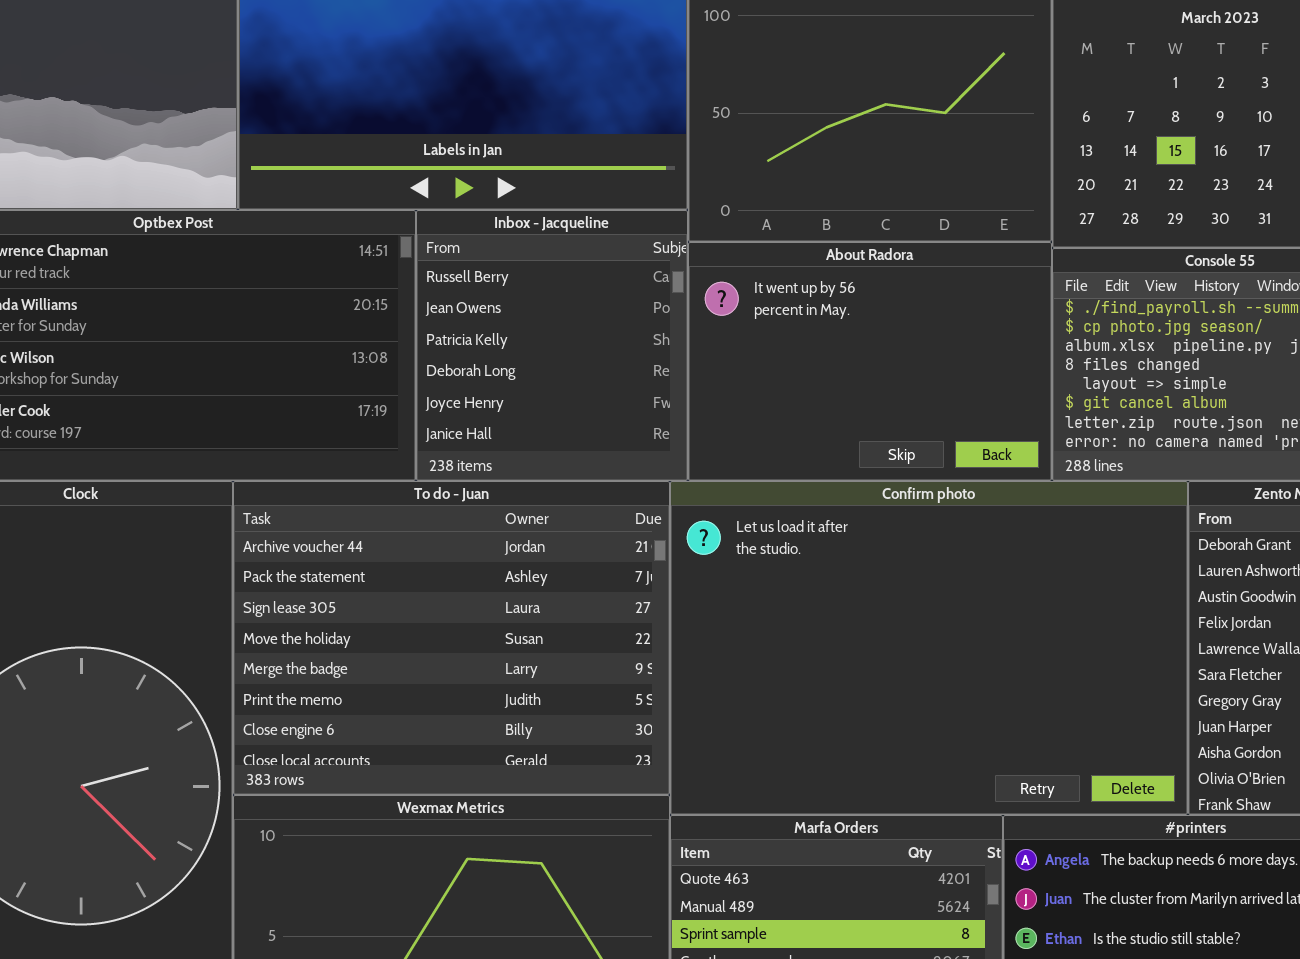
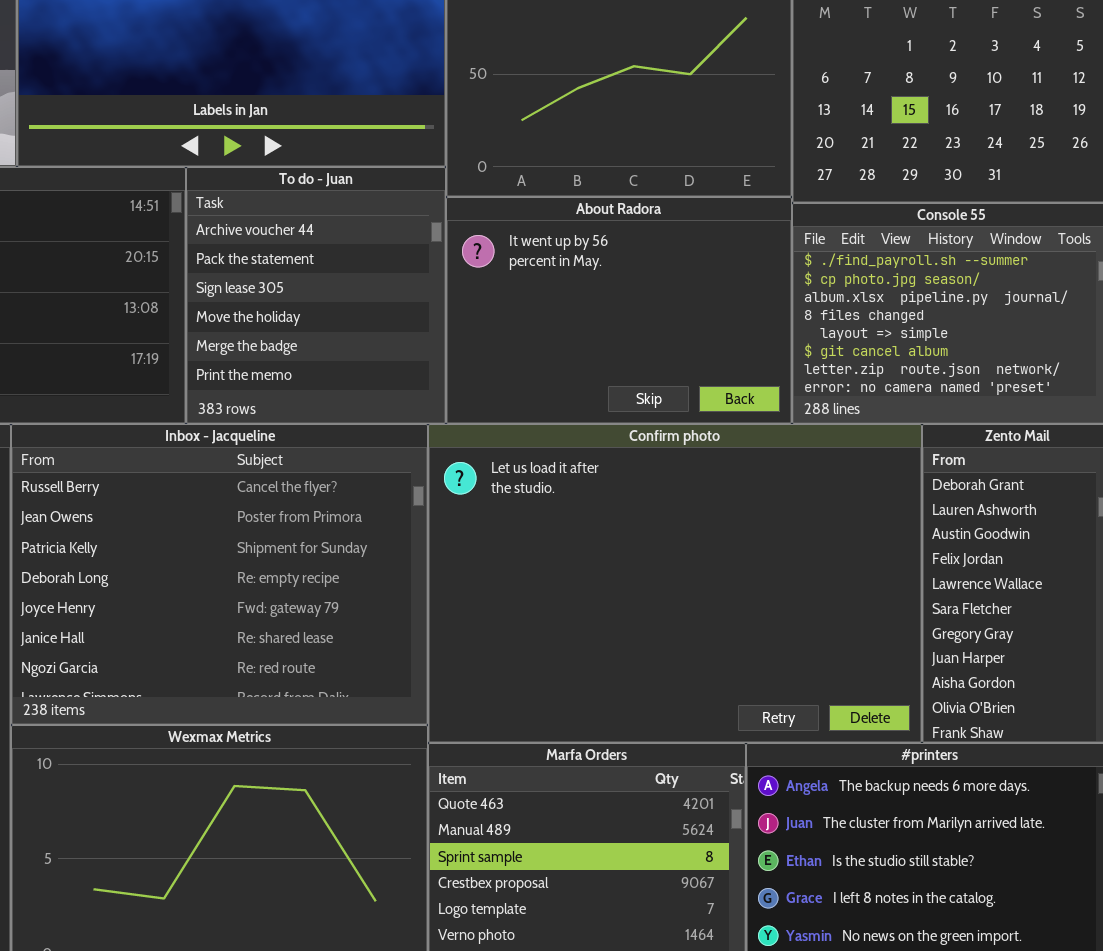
Inbox - Jacqueline: [416,210,688,481] -> [11,424,428,725], moved, resized
To do - Juan: [233,481,670,795] -> [186,167,446,424], moved, resized

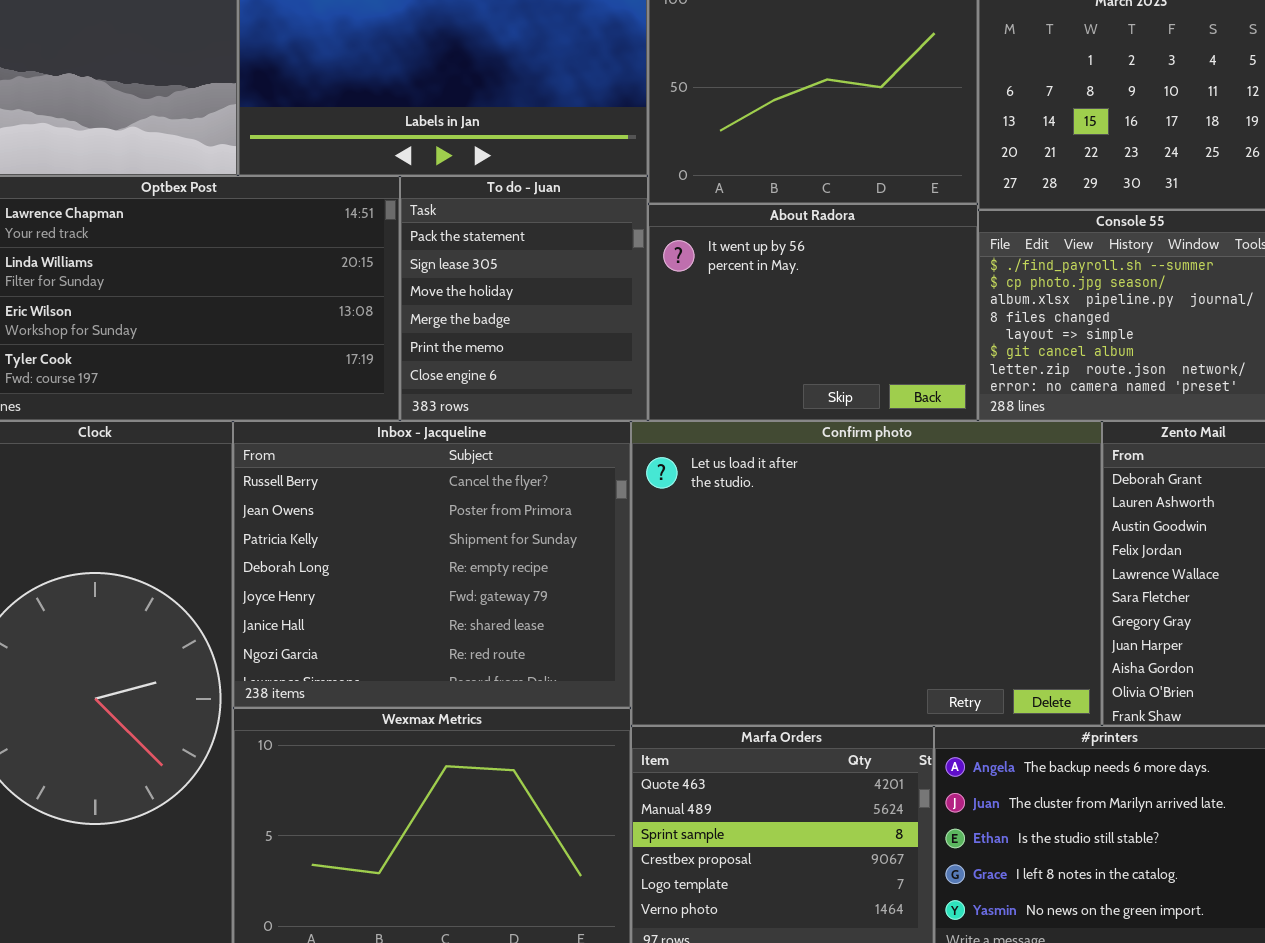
To do - Juan: [186,167,446,424] -> [400,176,648,421], scrolled down 1 row

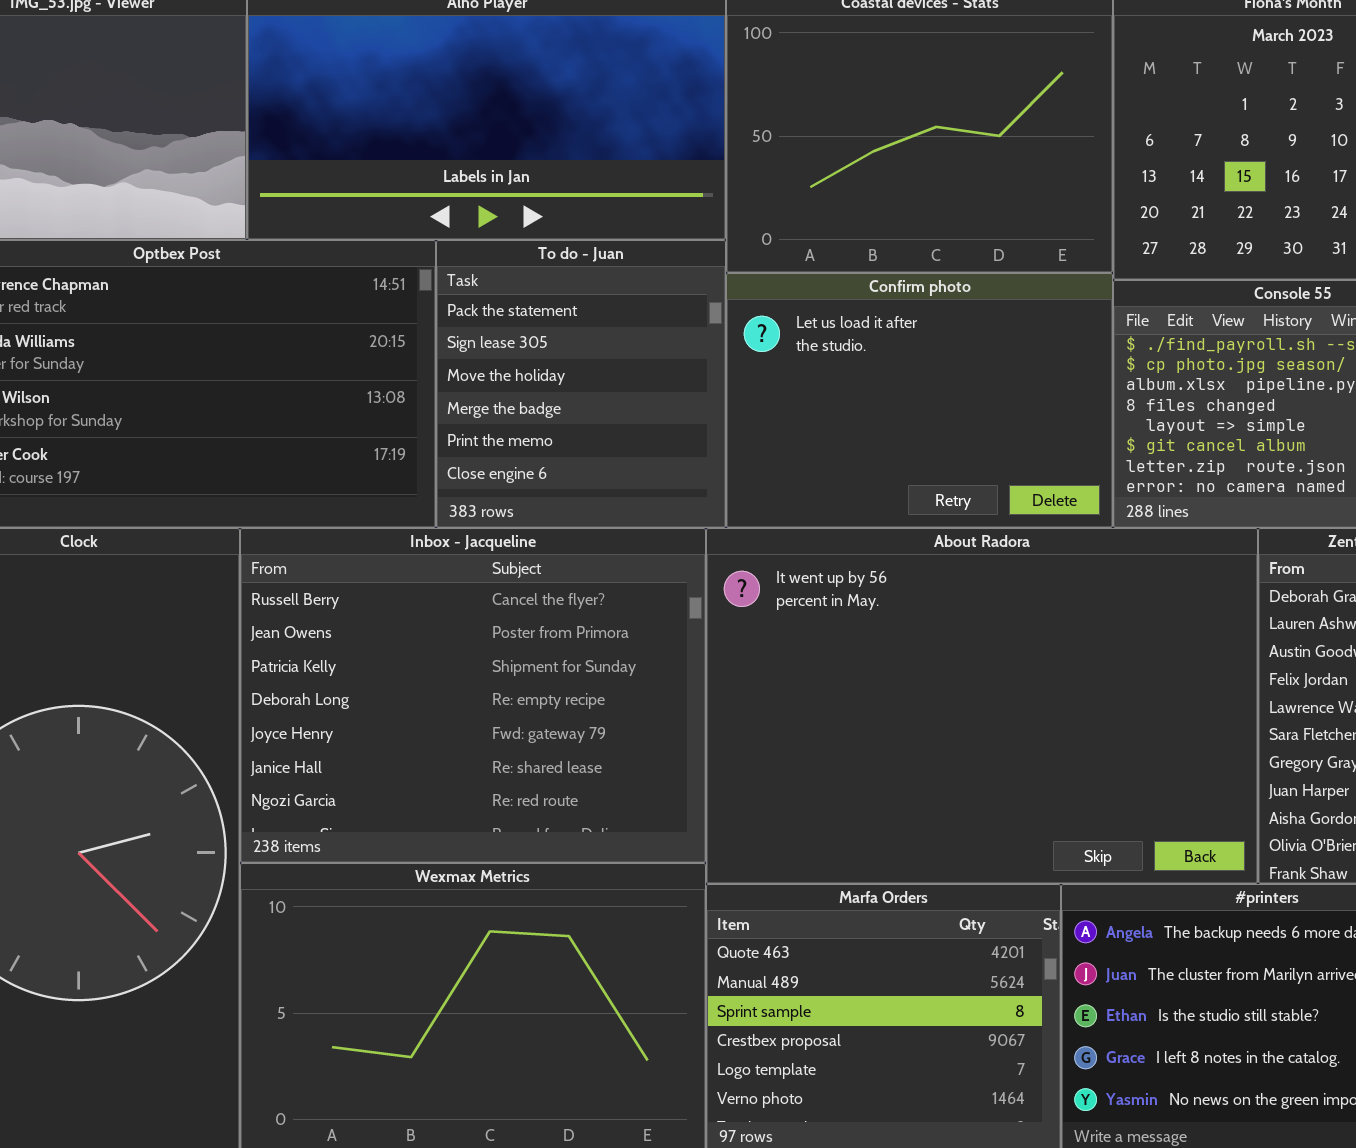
About Radora: [648,204,978,421] -> [706,528,1258,884], moved, resized
Confirm photo: [631,421,1102,726] -> [726,273,1113,528], moved, resized

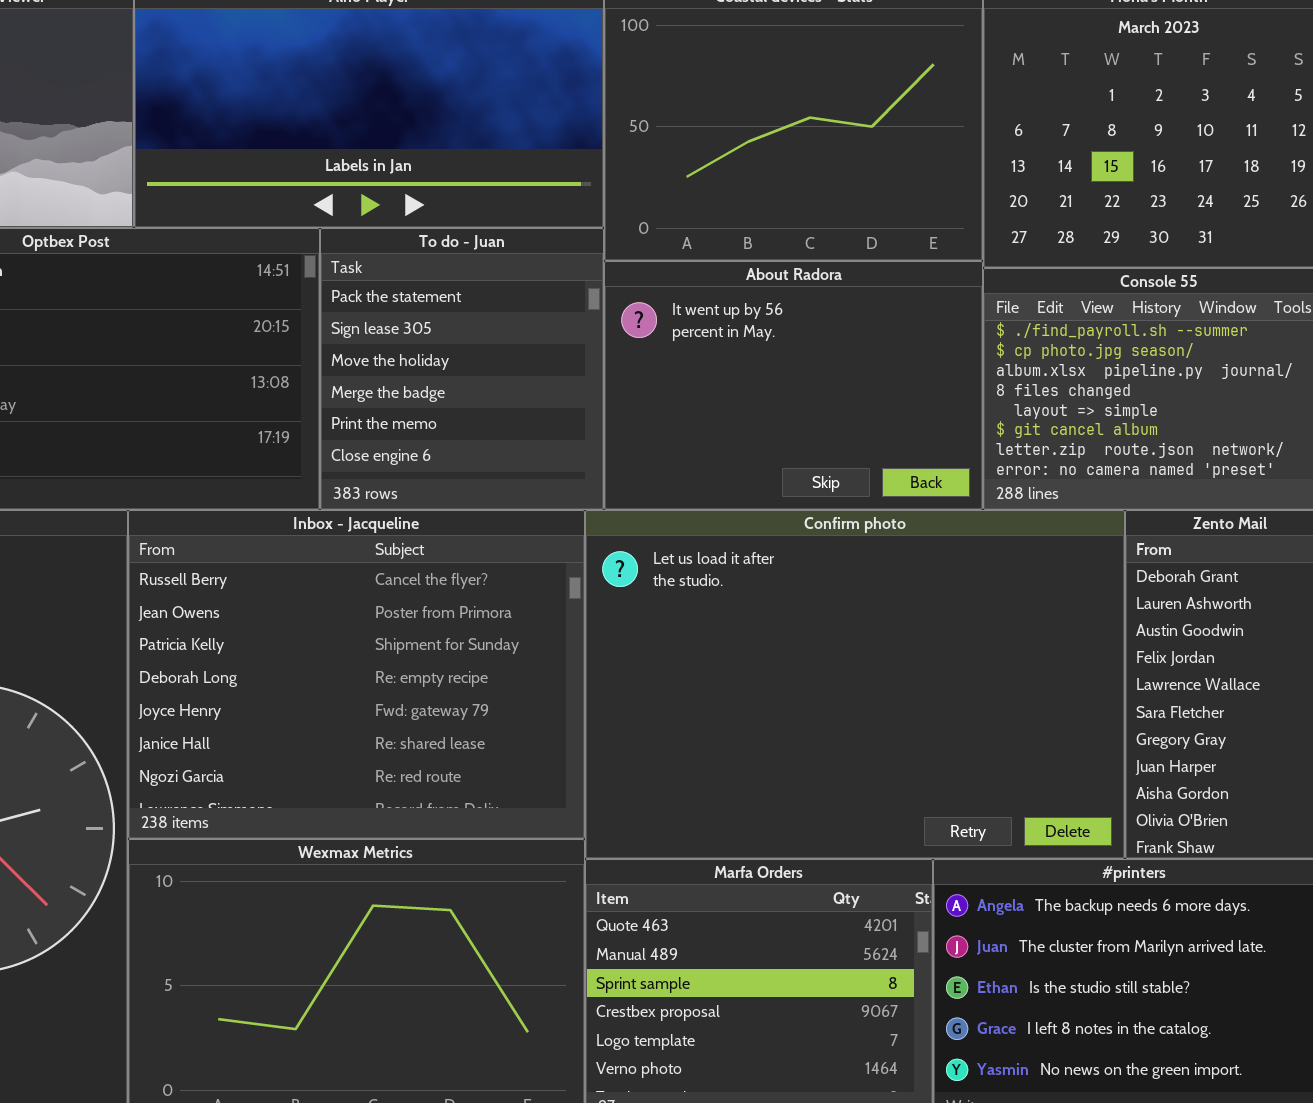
Confirm photo: [726,273,1113,528] -> [585,510,1125,859], moved, resized
About Radora: [706,528,1258,884] -> [604,261,983,510], moved, resized

